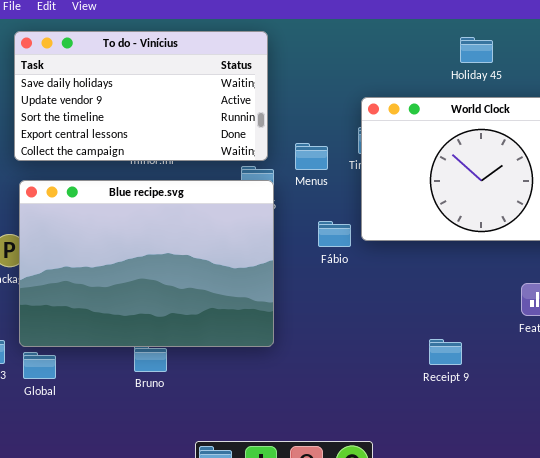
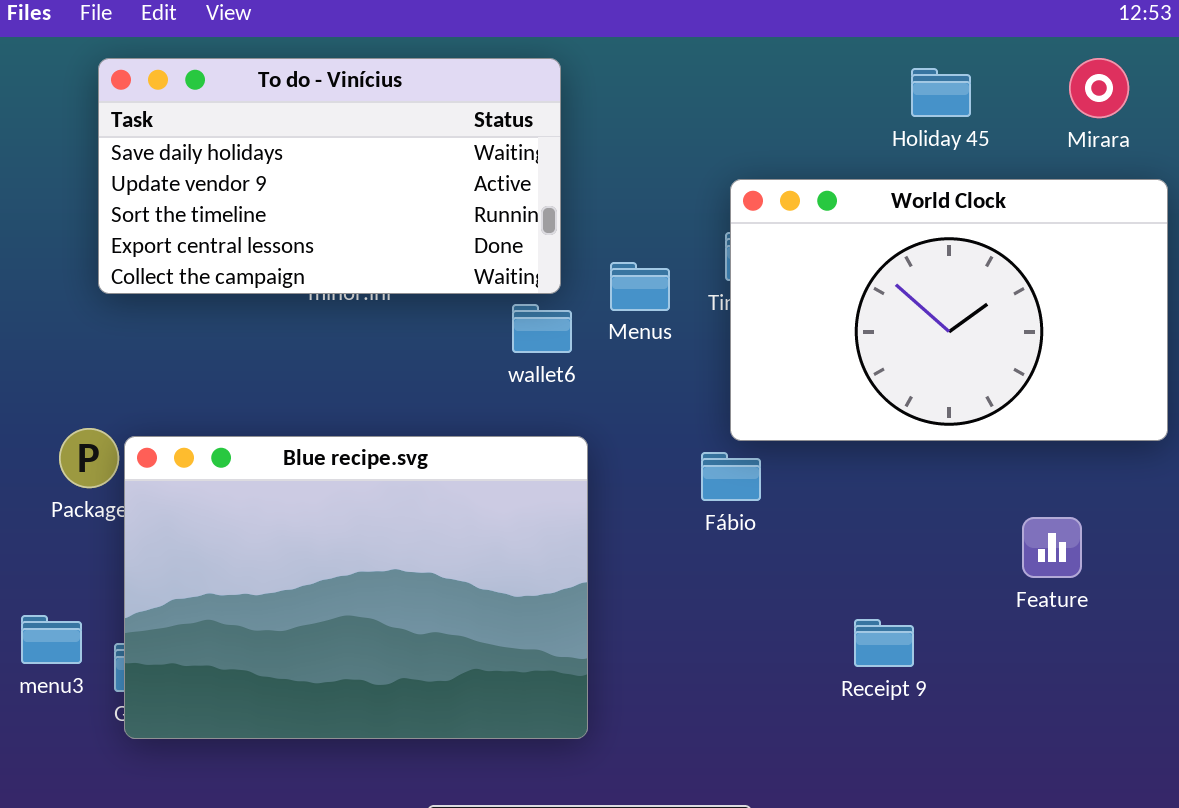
Blue recipe.svg: [19,180,274,347] -> [124,436,588,739], moved
Fábio: [318,221,351,247] -> [701,452,761,501], moved

